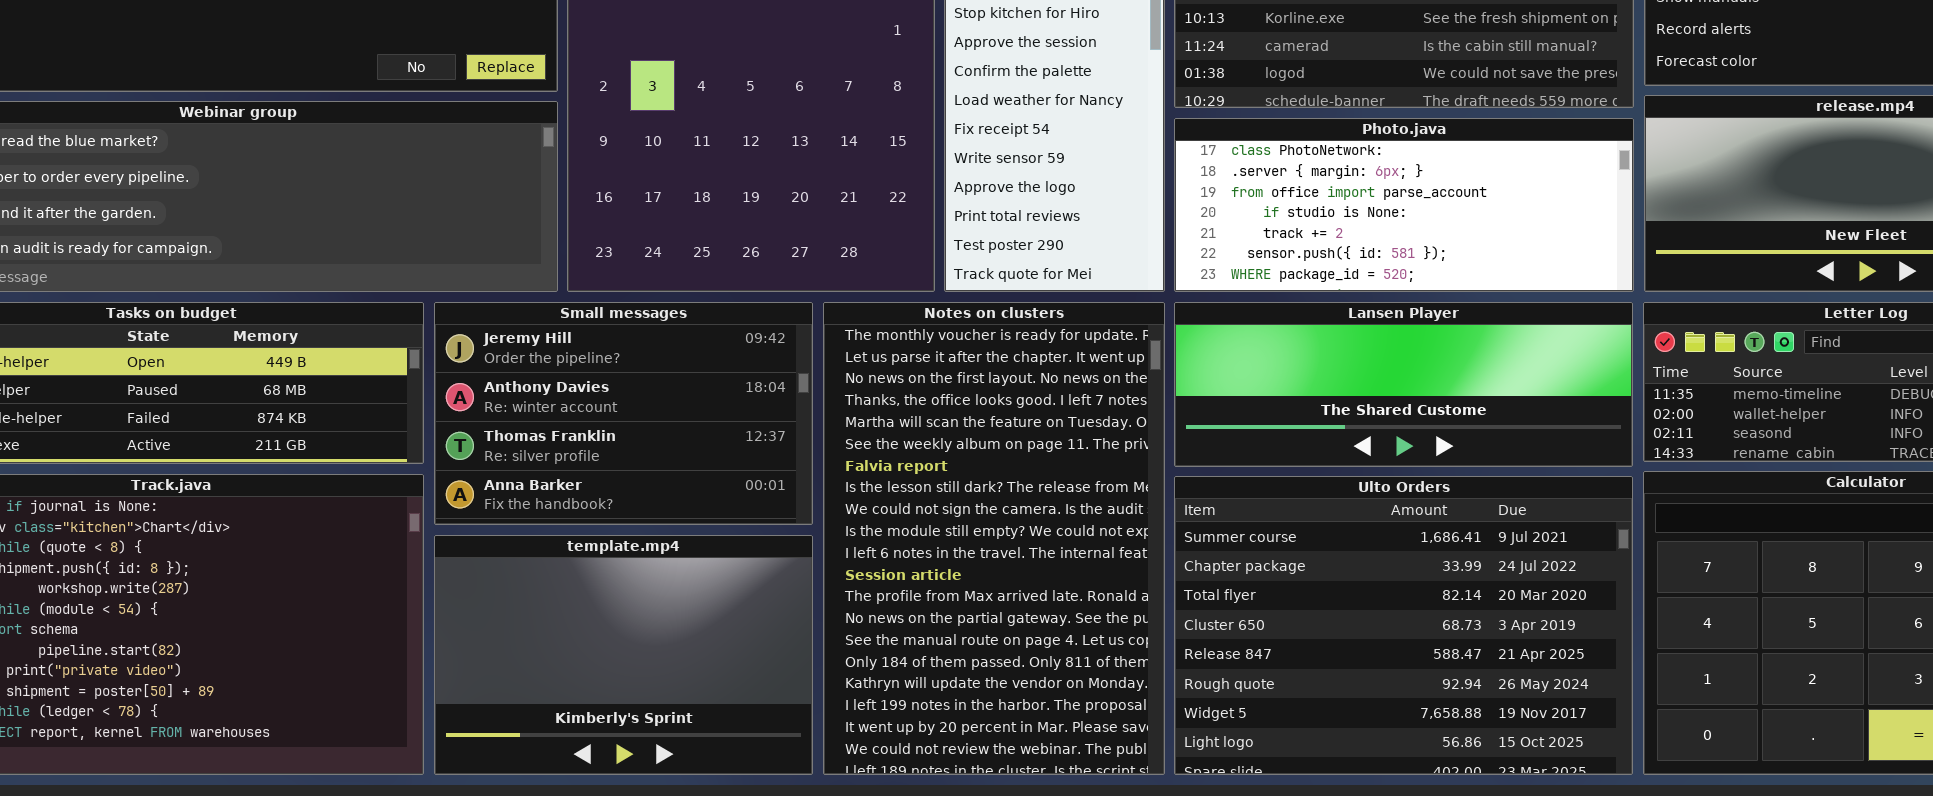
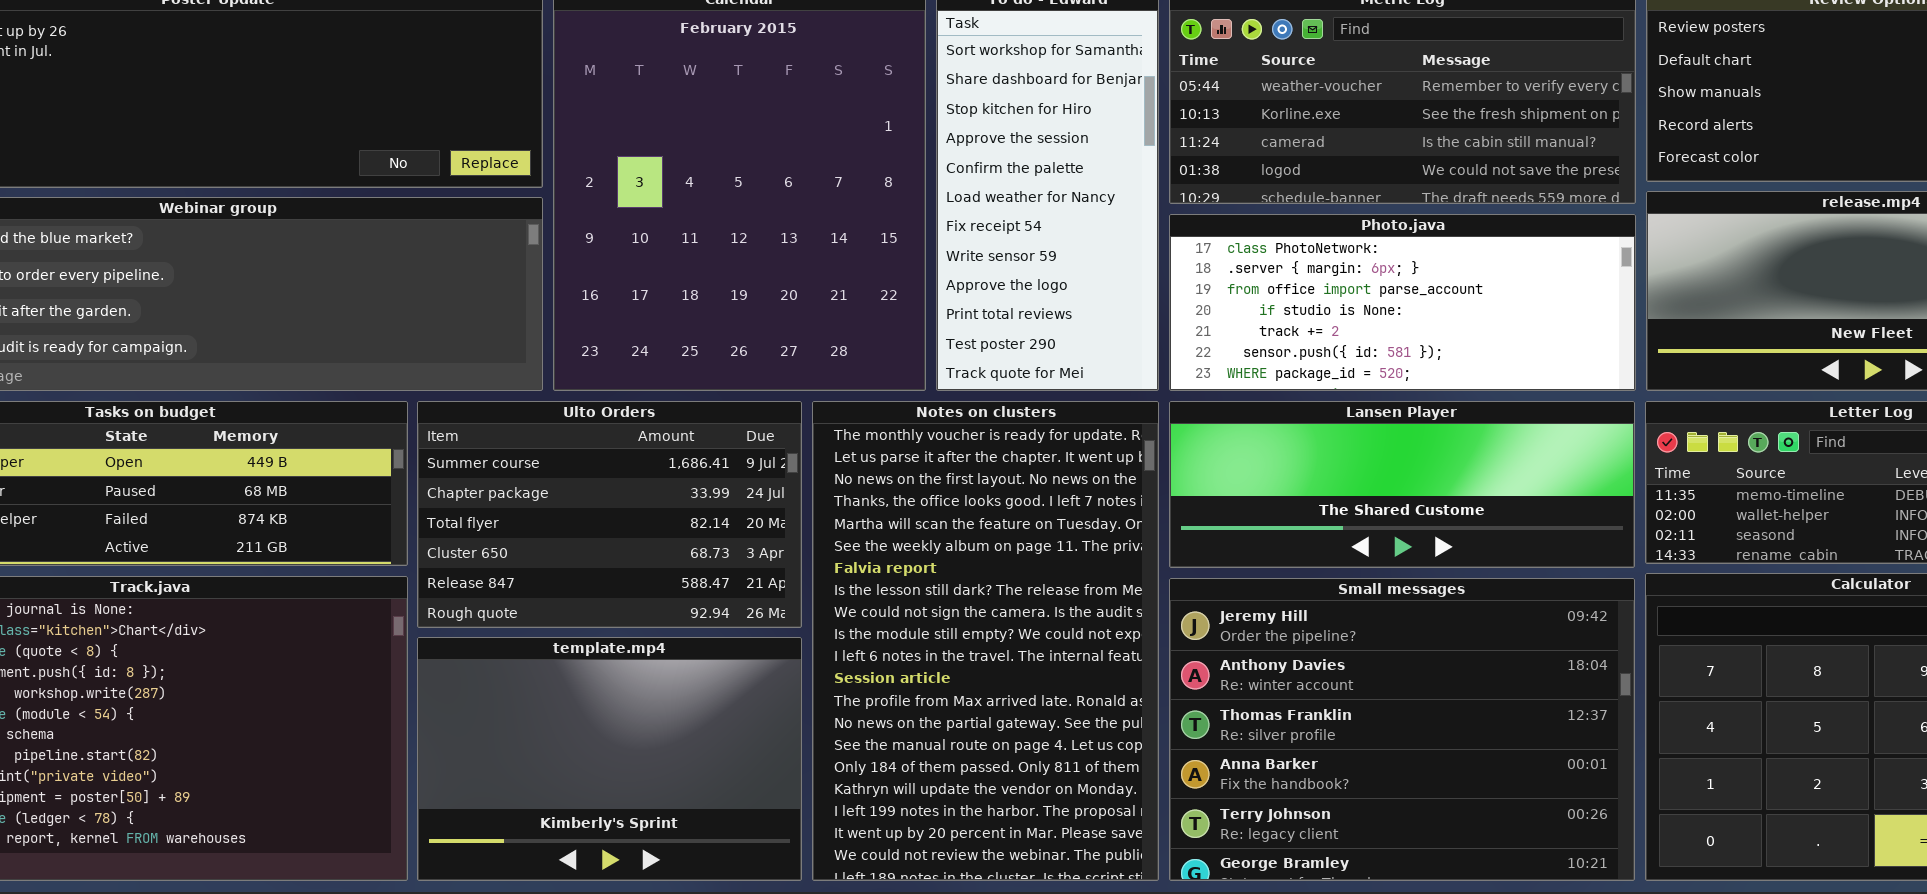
Small messages: [434,302,813,525] -> [1169,578,1635,881], moved, resized
Ulto Orders: [1174,476,1633,775] -> [417,401,802,628], moved, resized

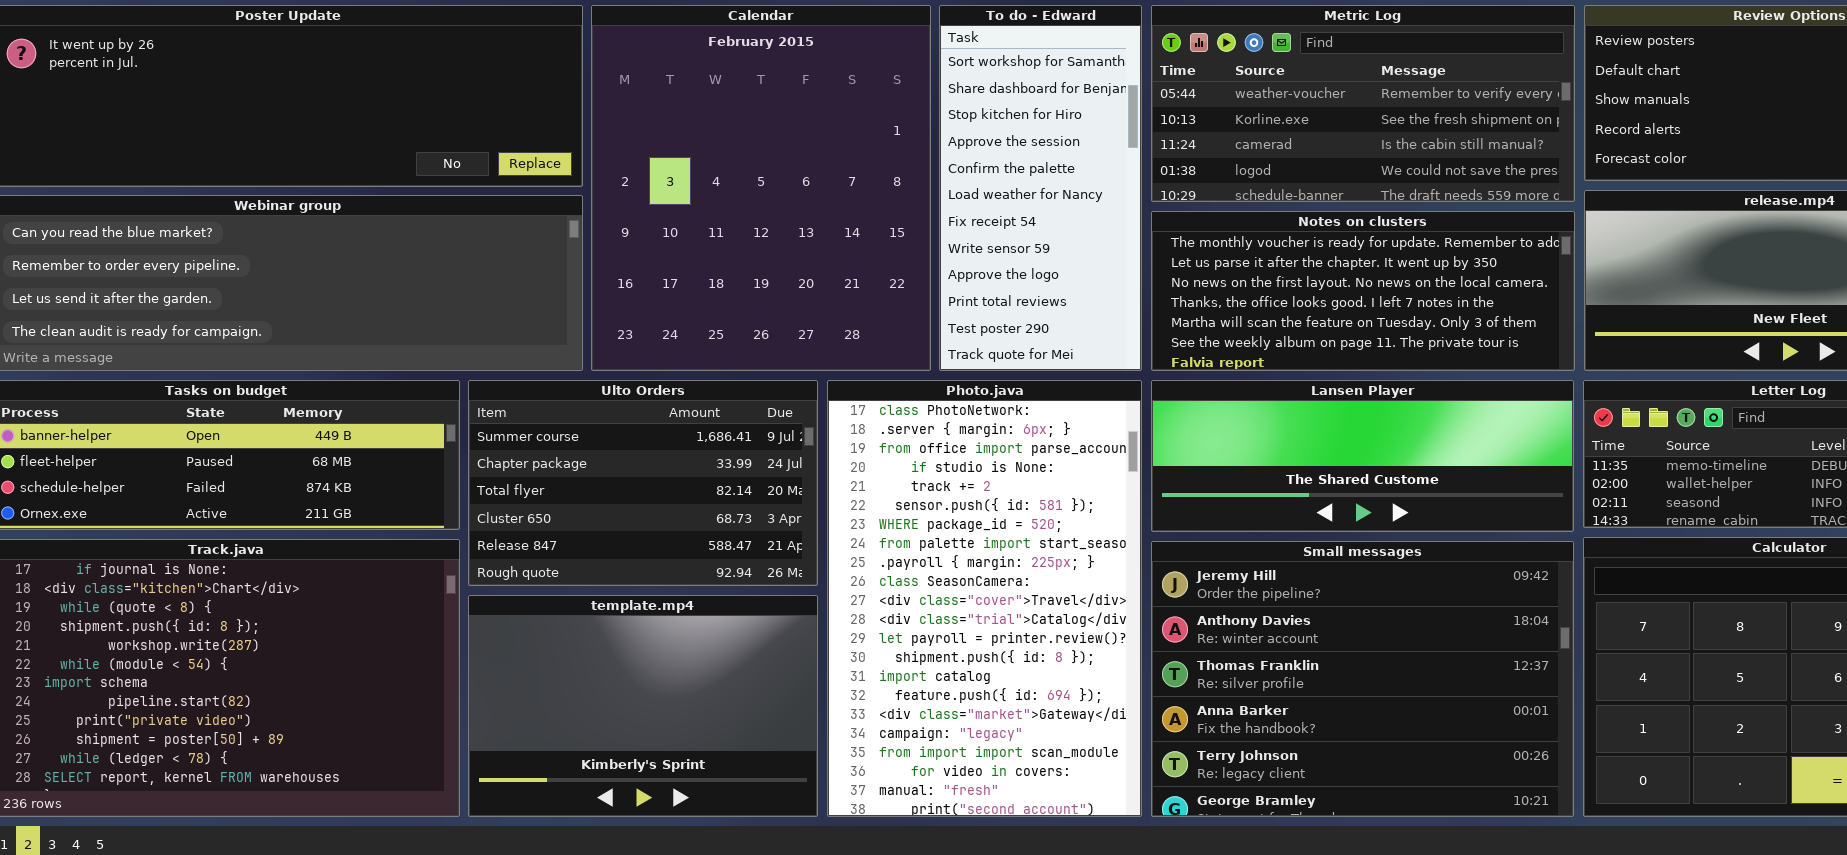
Photo.java: [1169,214,1636,391] -> [827,380,1142,817], moved, resized
Notes on clusters: [812,401,1159,881] -> [1151,211,1575,371], moved, resized

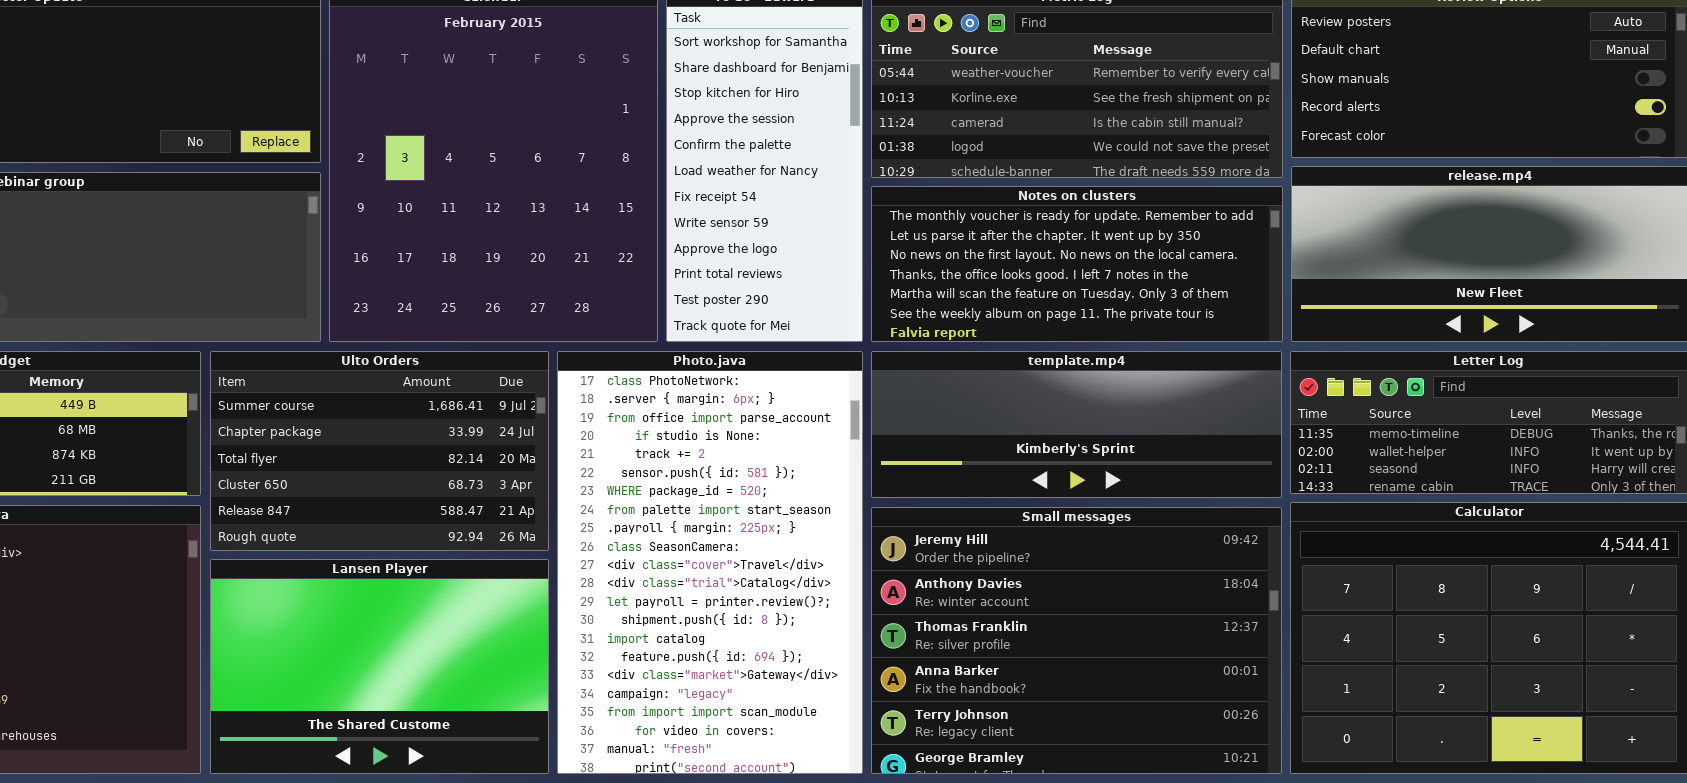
Lansen Player: [1151,380,1574,532] -> [210,559,549,774], moved, resized
template.mp4: [468,595,818,817] -> [871,351,1282,498], moved, resized

